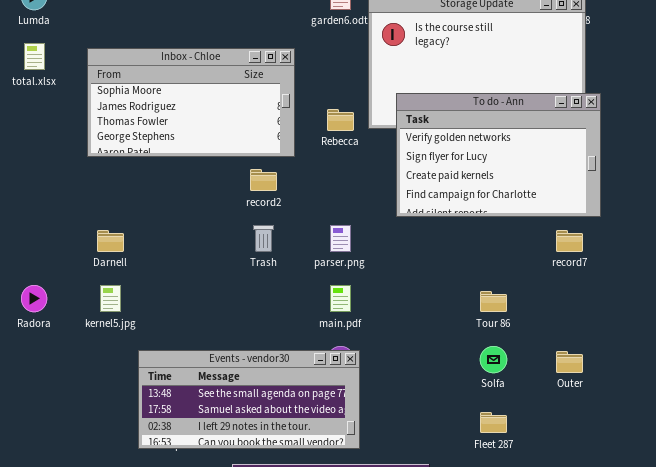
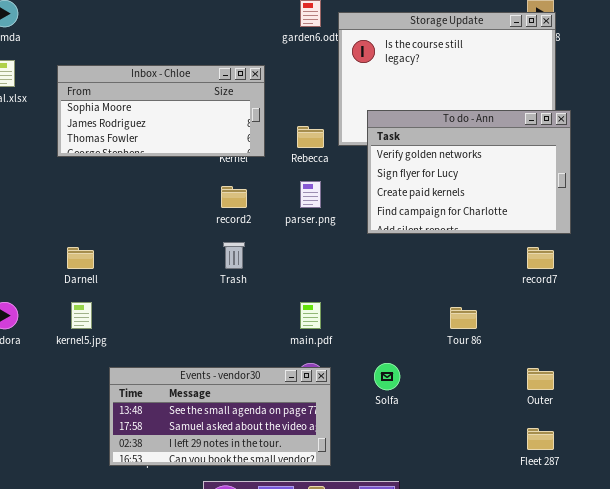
Inbox - Chloe: [87,48,295,157] -> [57,65,265,157], resized
parser.png: [330,225,351,252] -> [300,181,321,208], moved
Solfa: [480,346,507,373] -> [374,363,400,390], moved
Fleet 287: [480,412,507,433] -> [527,428,554,450], moved

